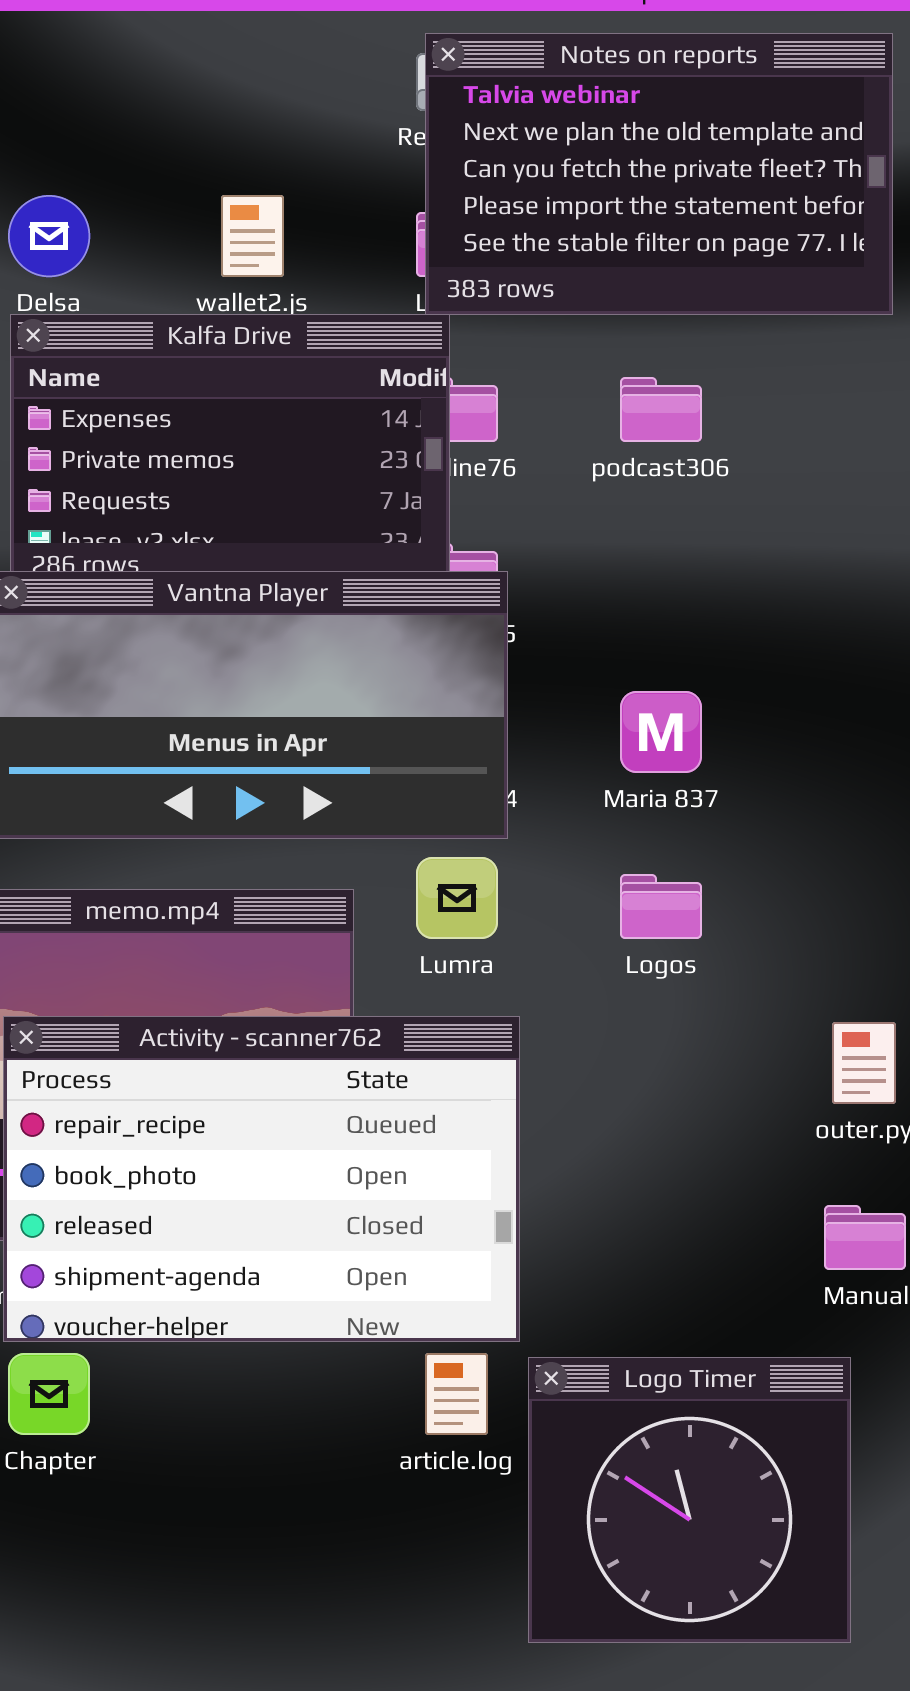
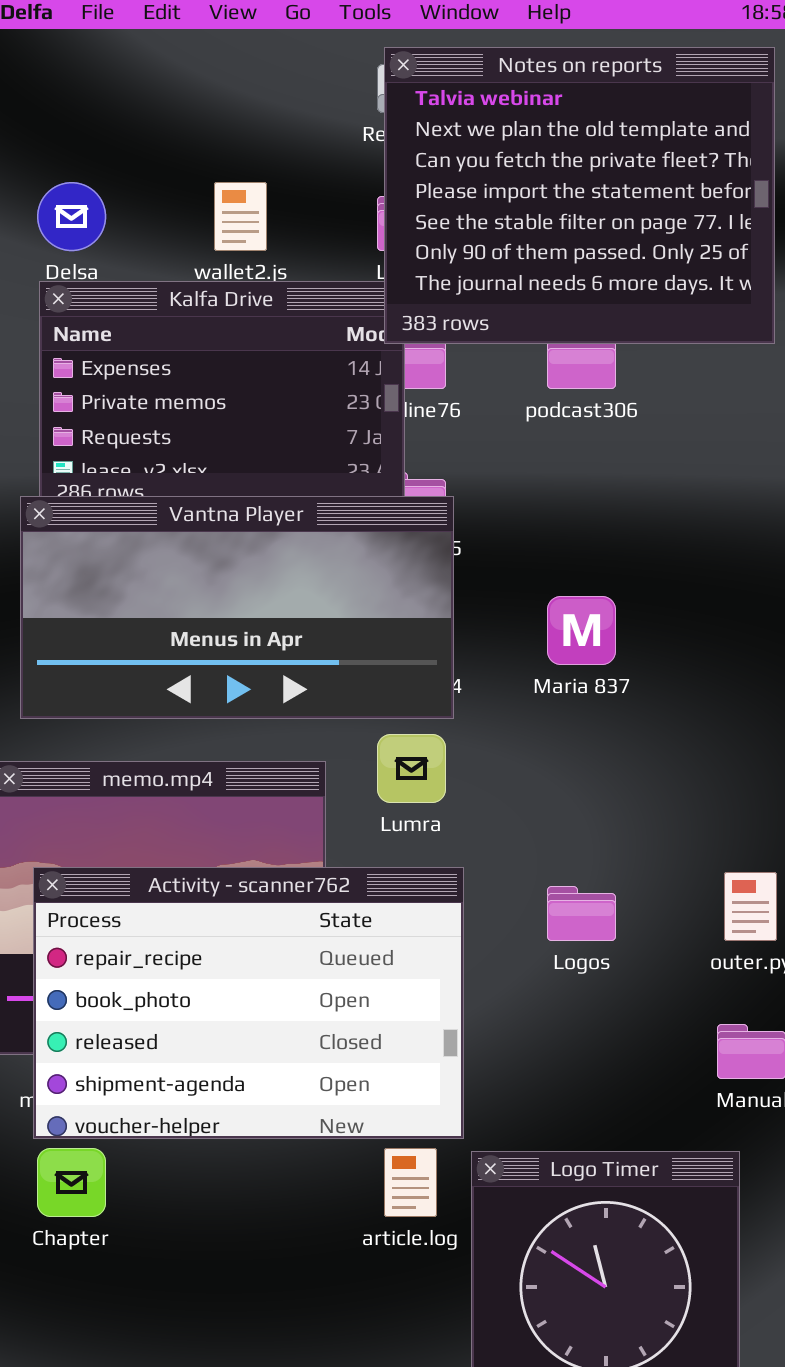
Notes on reports: [425,33,893,315] -> [384,47,775,344], resized
Logos: [620,874,702,939] -> [547,886,616,941], moved

